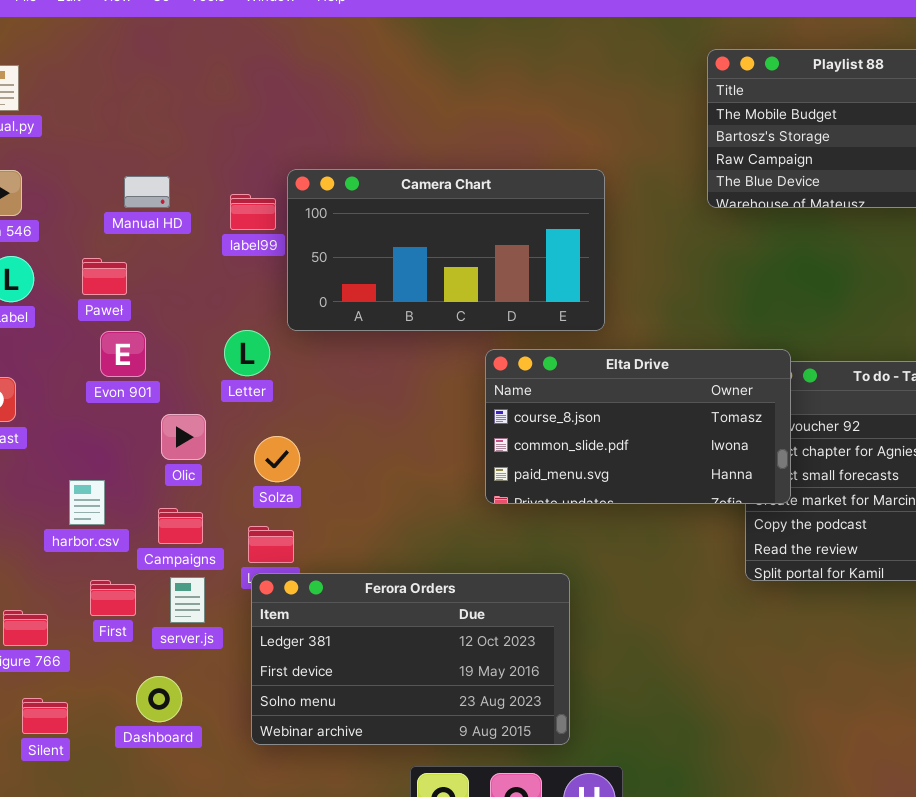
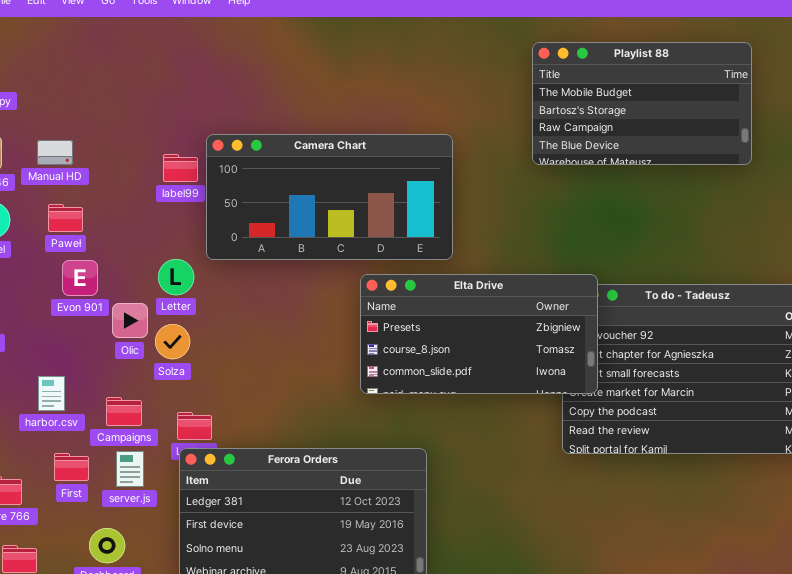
Manual HD: [124,176,170,208] -> [37,140,73,165], moved
Elta Drive: [485,349,791,504] -> [360,274,598,394], scrolled up 1 row
Olic: [161,414,206,460] -> [112,303,148,338], moved
Solza: [254,436,300,482] -> [155,324,190,359], moved

